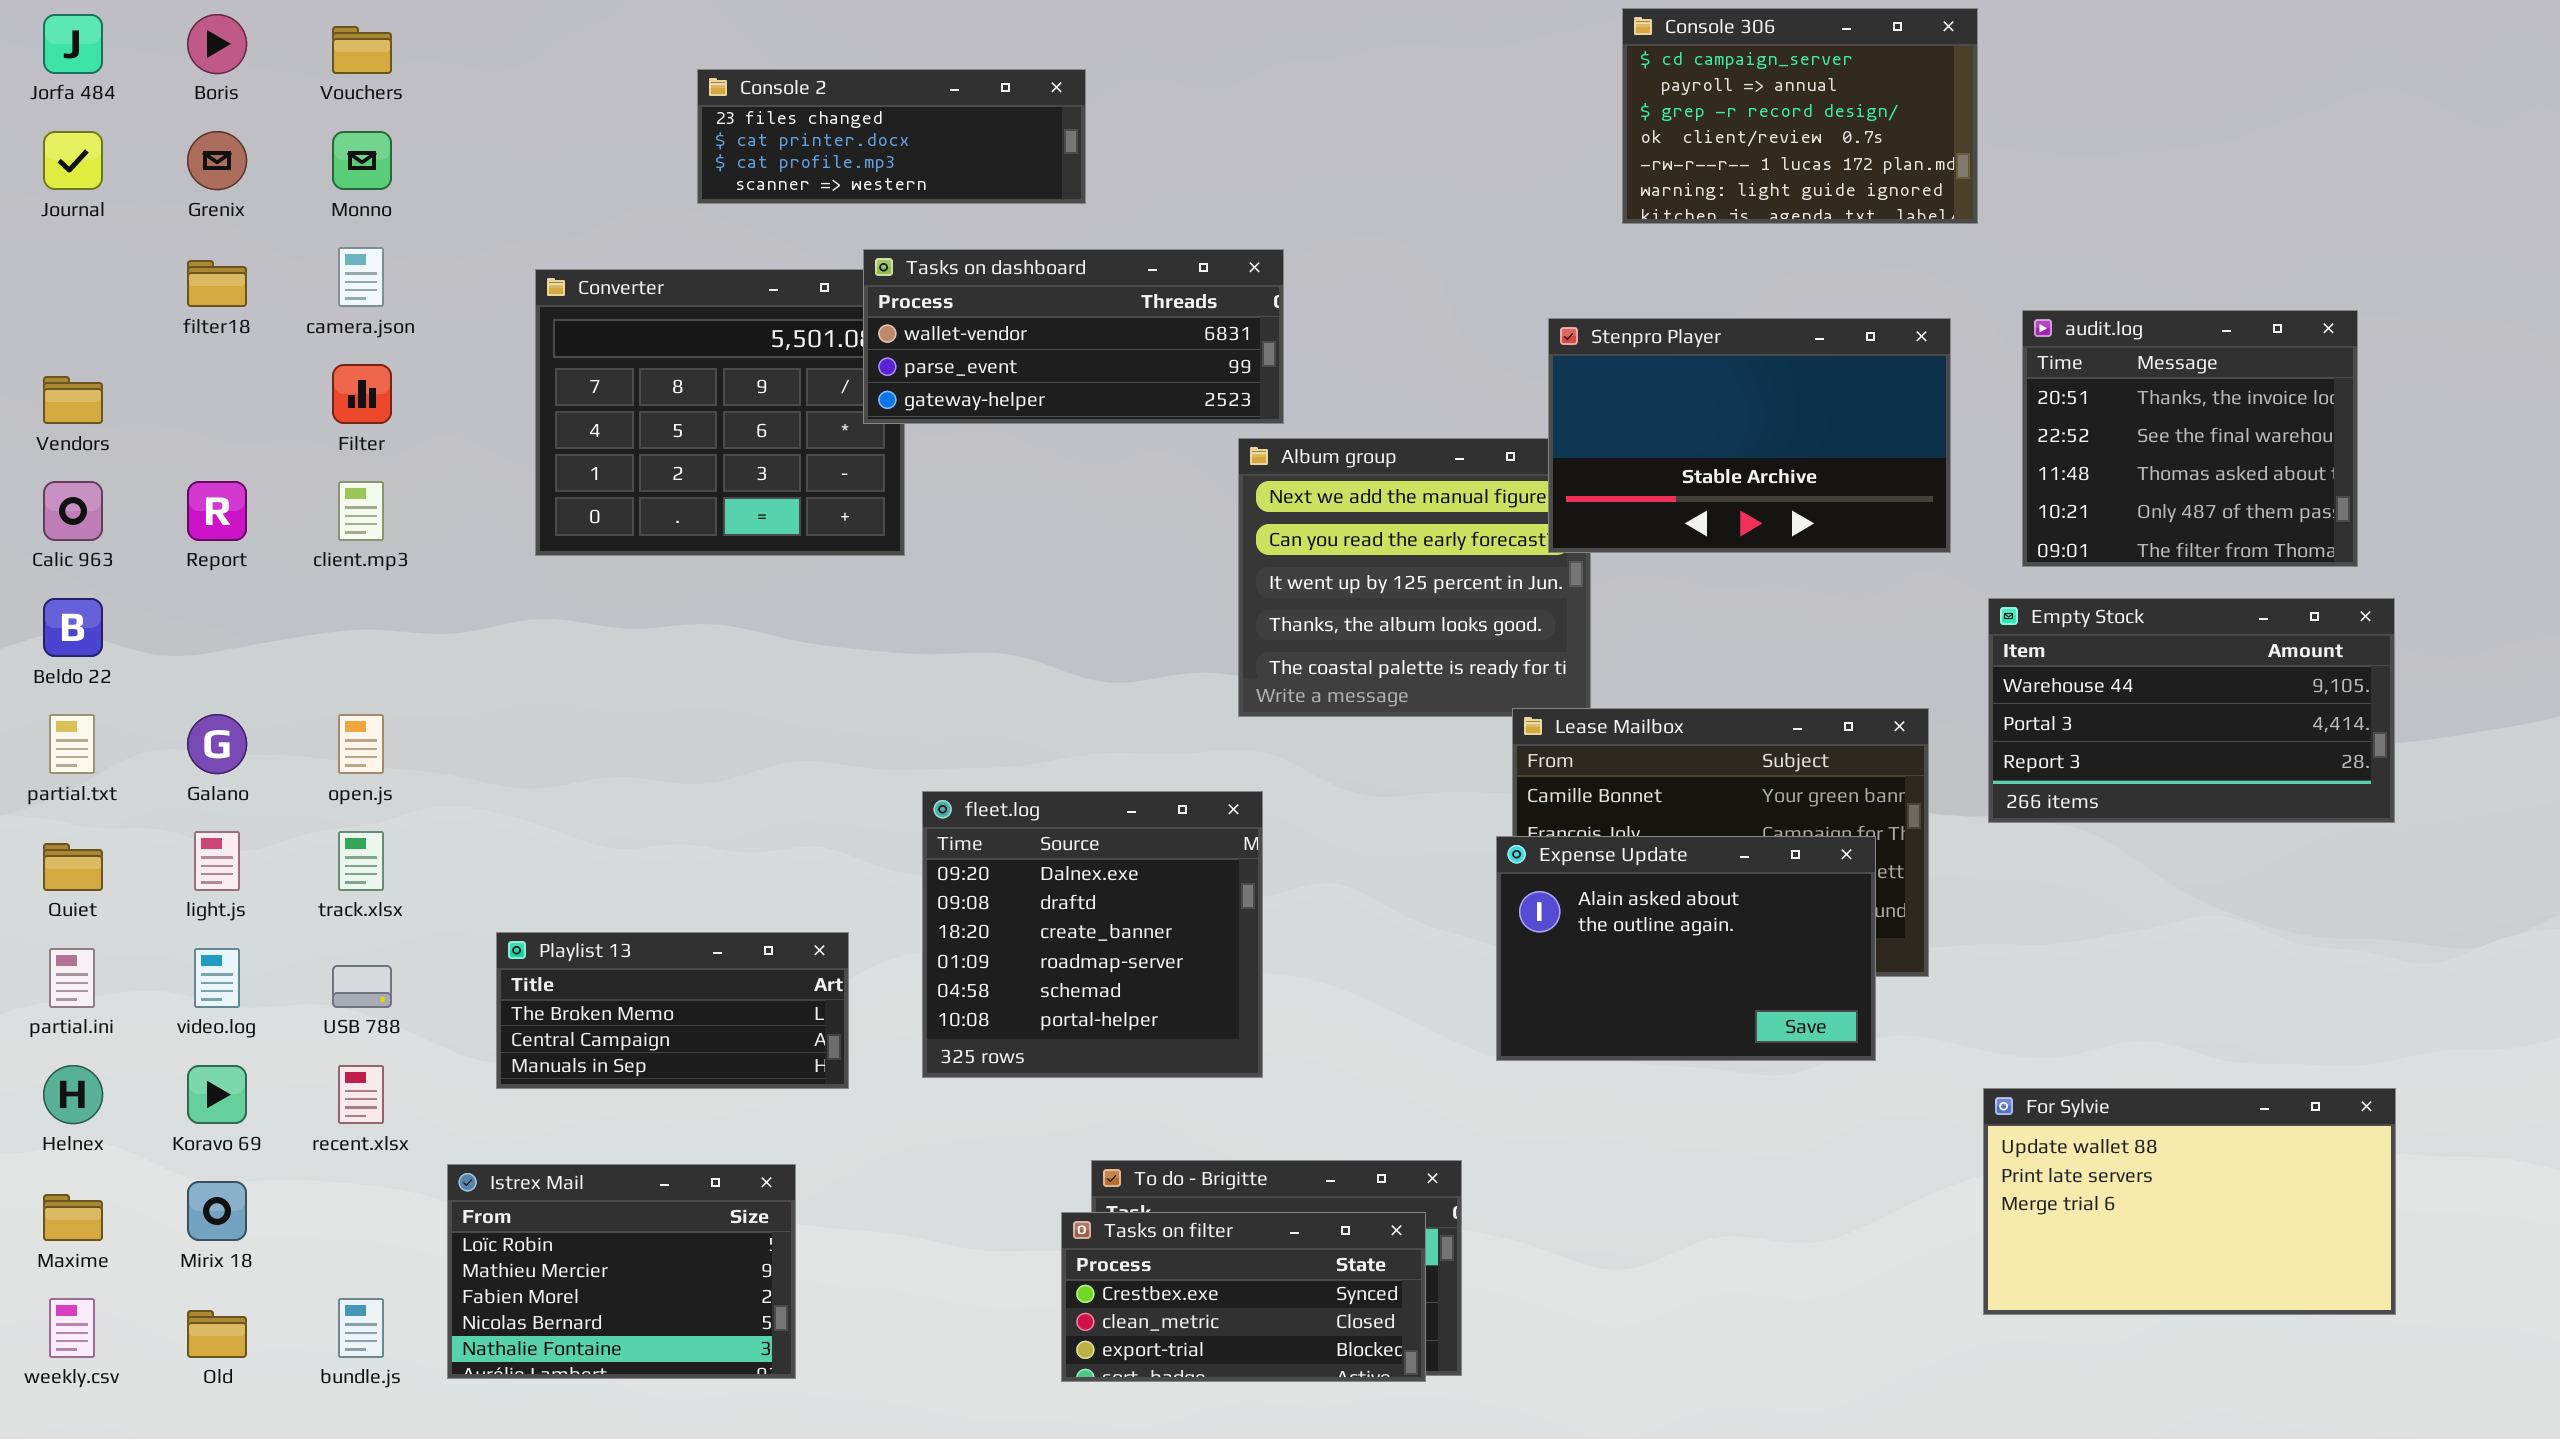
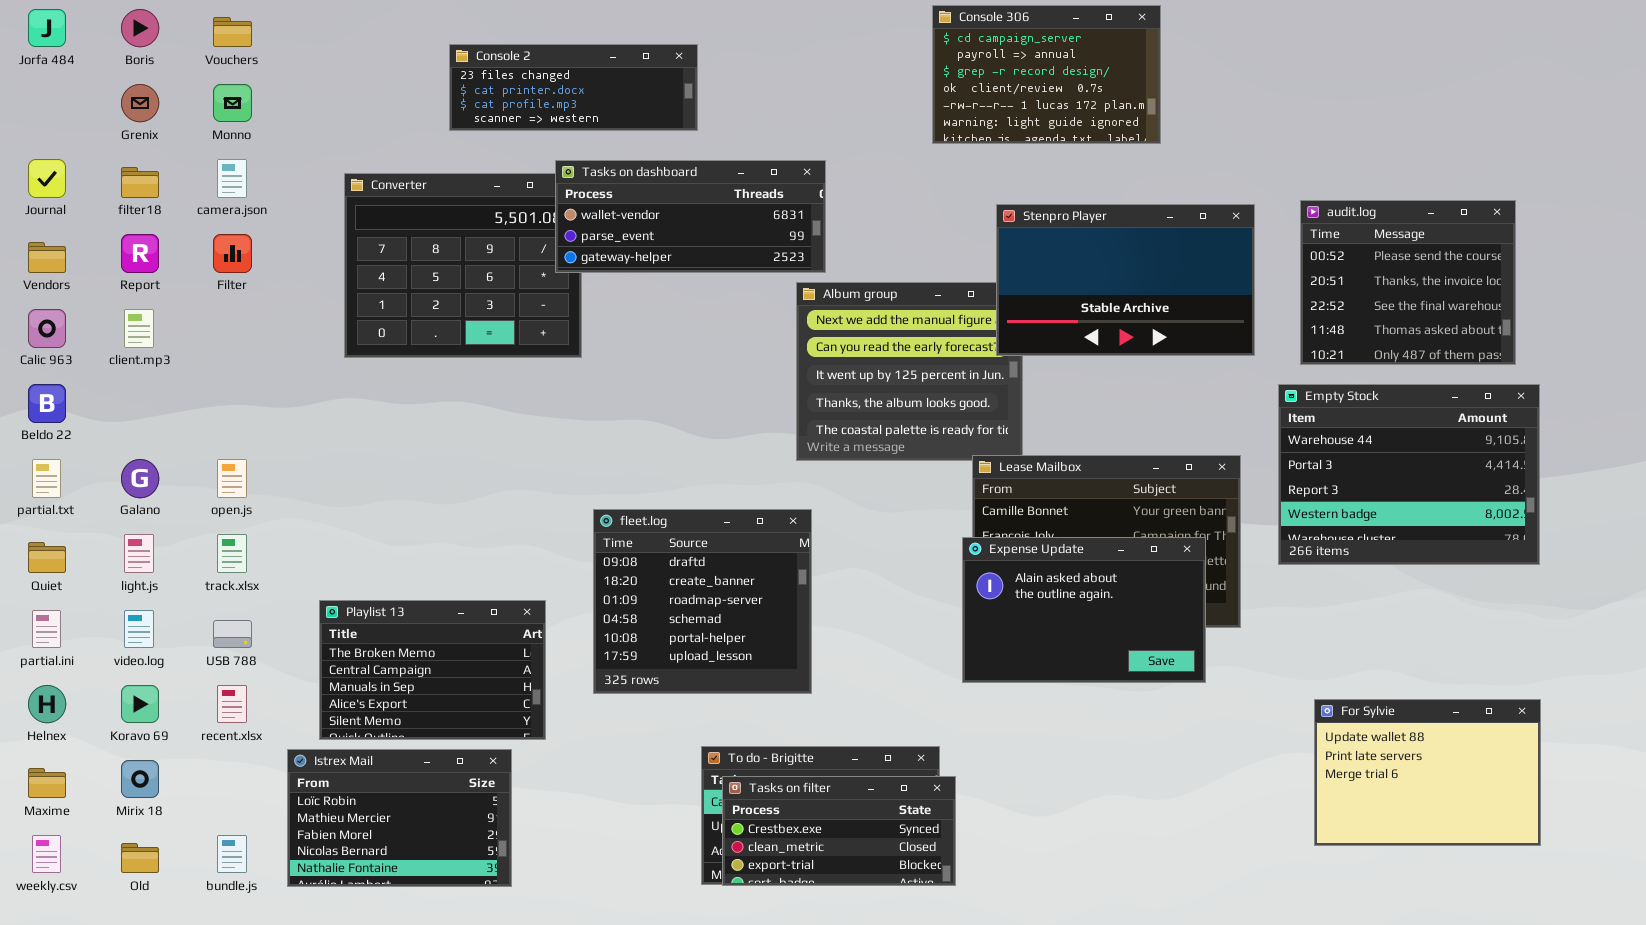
Console 306: [1622,8,1978,224] -> [932,5,1161,144], moved
Journal: [43,131,103,190] -> [28,159,66,198], moved
audit.log: [2022,310,2358,567] -> [1300,200,1516,365], scrolled up 1 row
Report: [187,481,247,541] -> [121,234,159,273], moved
client.mp3: [338,481,384,541] -> [124,309,154,348], moved
Empty Stock: [1988,598,2395,823] -> [1278,384,1540,565], resized
fleet.log: [922,791,1263,1078] -> [593,509,812,694], scrolled down 1 row
Playlist 13: [496,932,849,1089] -> [319,600,546,740], resized
For Sylvie: [1983,1088,2396,1315] -> [1314,699,1541,846], resized
Tasks on filter: [1061,1212,1426,1382] -> [722,776,956,886], moved

